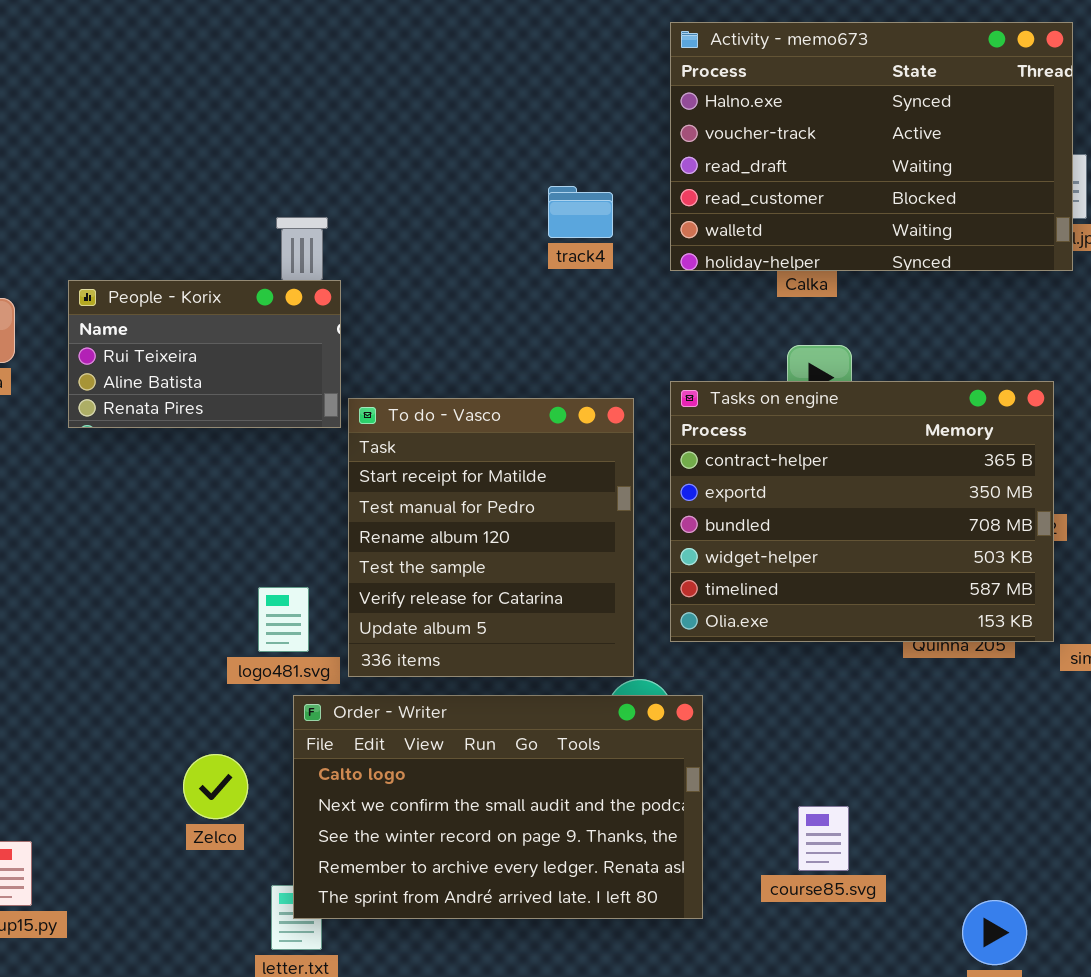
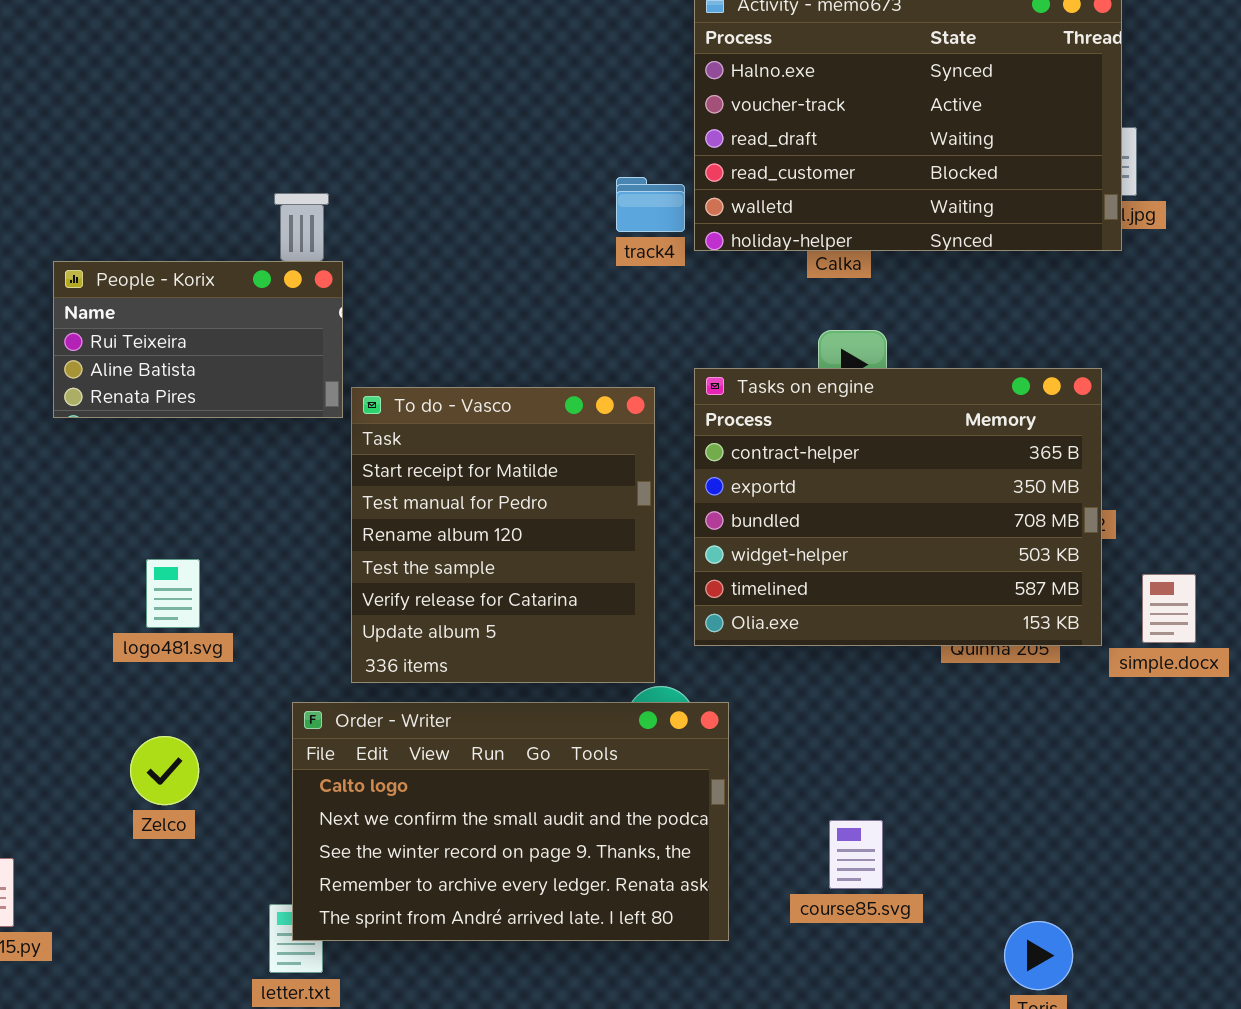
track4: [548,186,613,238] -> [616,177,685,232], moved
logo481.svg: [258,587,309,652] -> [146,559,200,628], moved
Zelco: [183,754,248,819] -> [130,736,199,805], moved

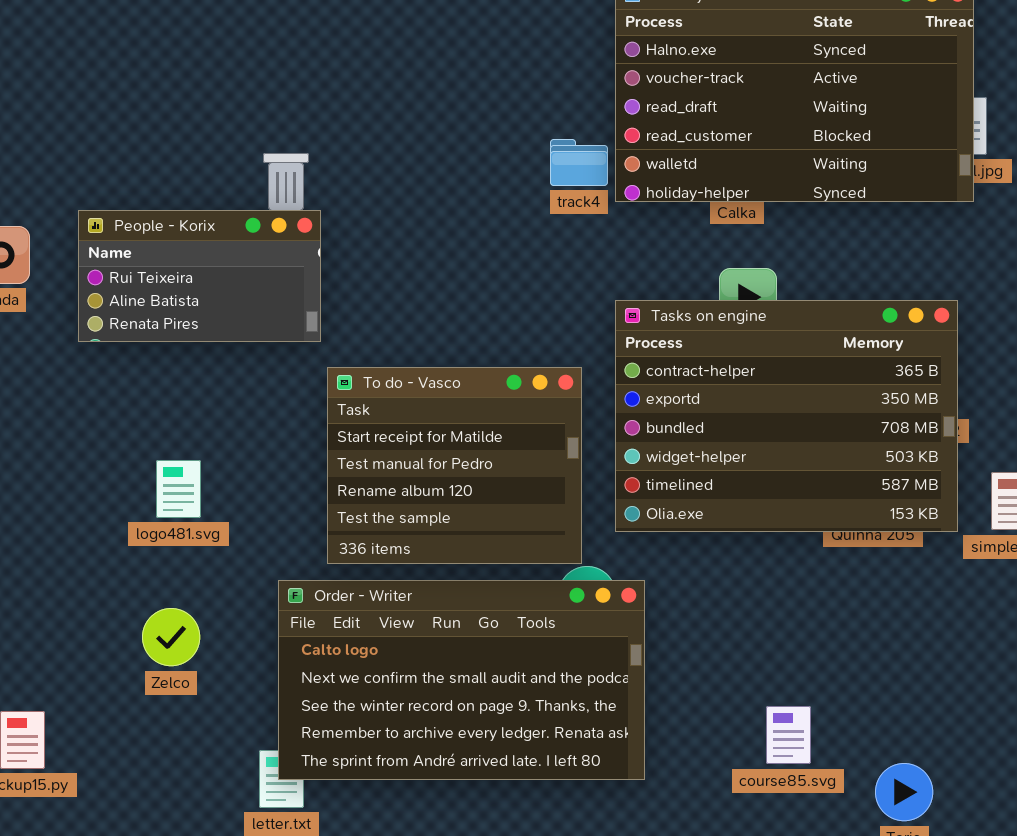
To do - Vasco: [351,387,655,683] -> [327,367,582,564], resized
course85.svg: [829,820,883,889] -> [766,706,811,764], moved

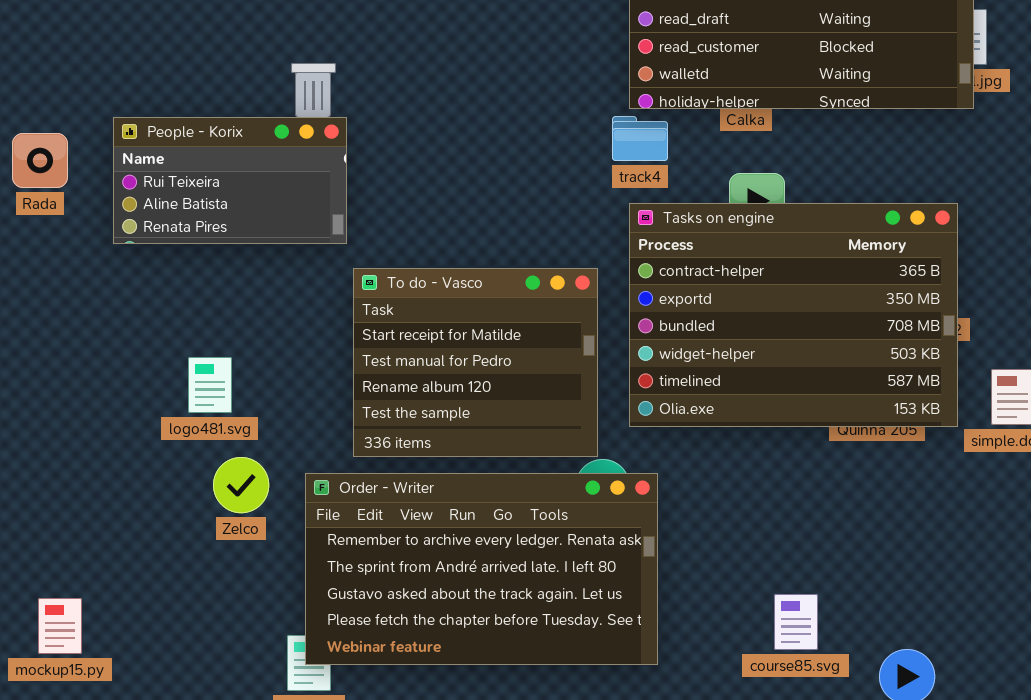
track4: [550,139,608,186] -> [612,116,668,161], moved
Order - Writer: [278,580,645,780] -> [305,473,658,665], scrolled down 3 rows
Zelco: [142,608,200,666] -> [213,457,269,513], moved

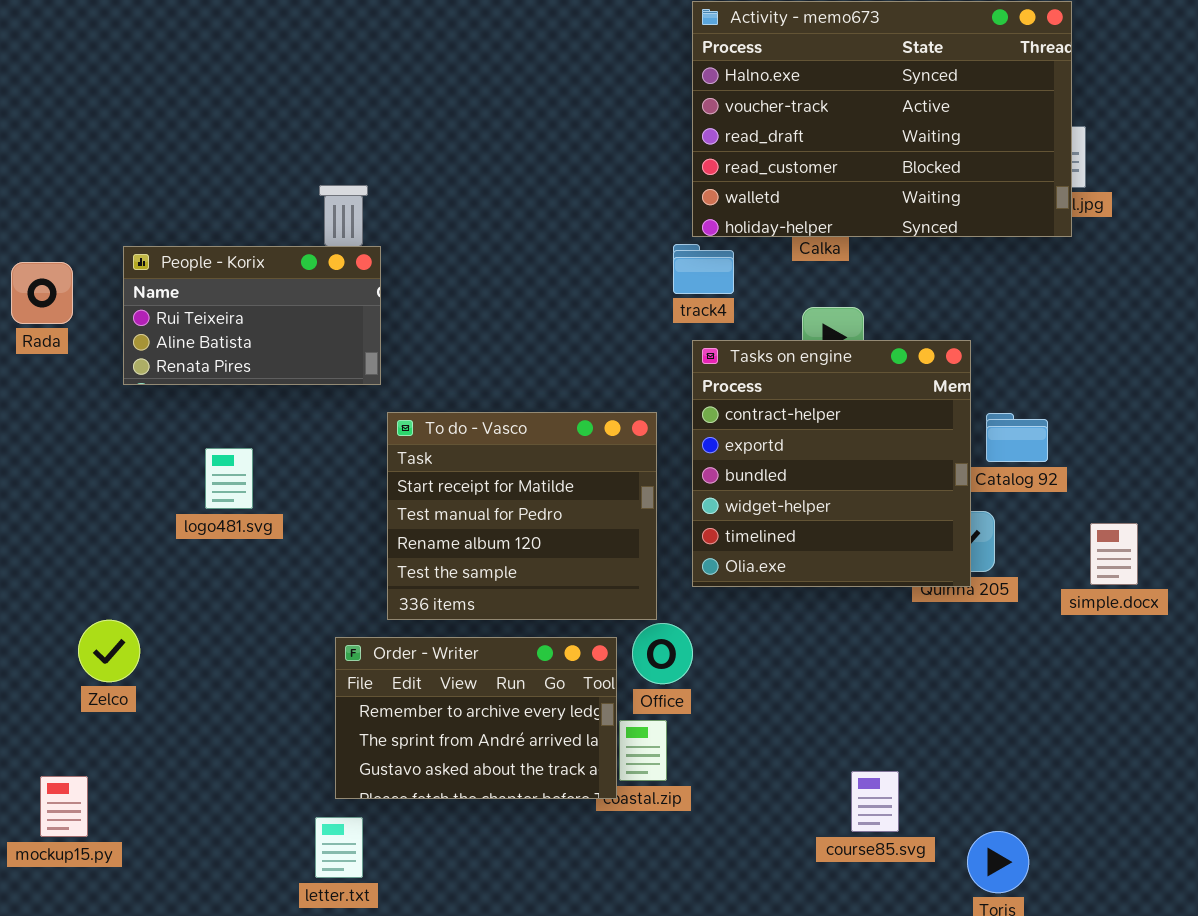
Tasks on engine: [629,203,958,427] -> [692,340,971,587], resized
logo481.svg: [188,357,232,413] -> [205,448,253,509], moved
Zelco: [213,457,269,513] -> [78,620,140,682], moved
Order - Writer: [305,473,658,665] -> [335,637,617,799], resized

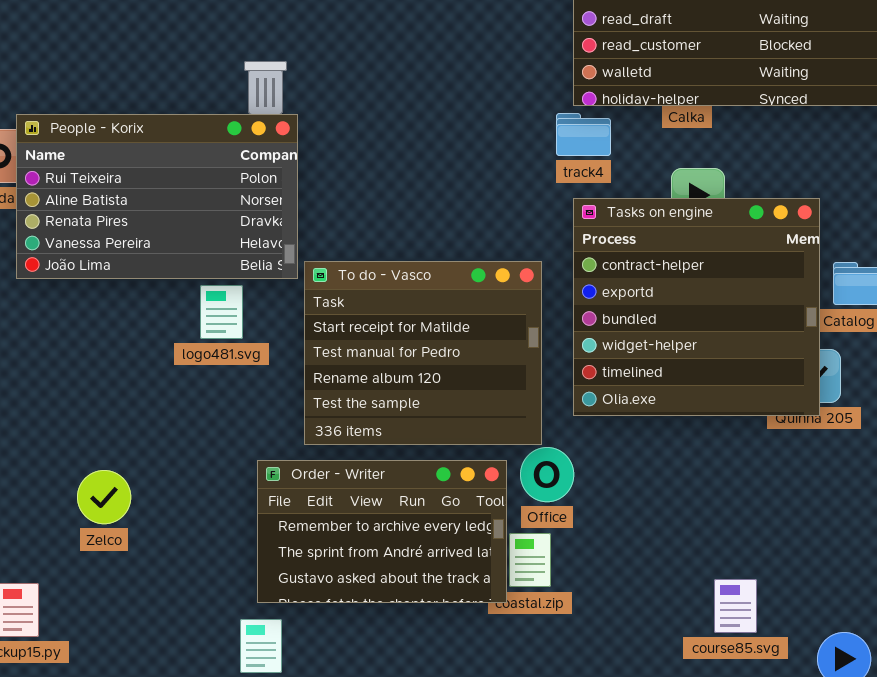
People - Korix: [123,246,381,385] -> [16,114,298,279], resized
logo481.svg: [205,448,253,509] -> [200,285,243,339], moved
Zelco: [78,620,140,682] -> [77,470,131,524], moved

